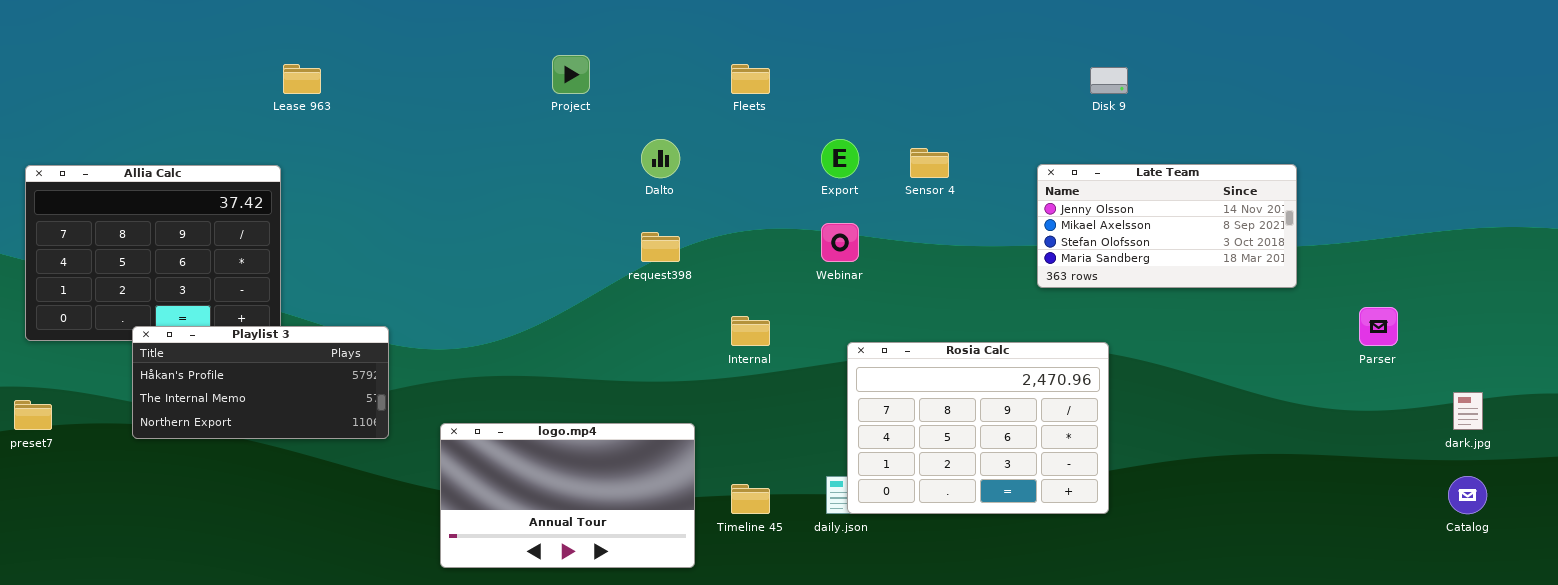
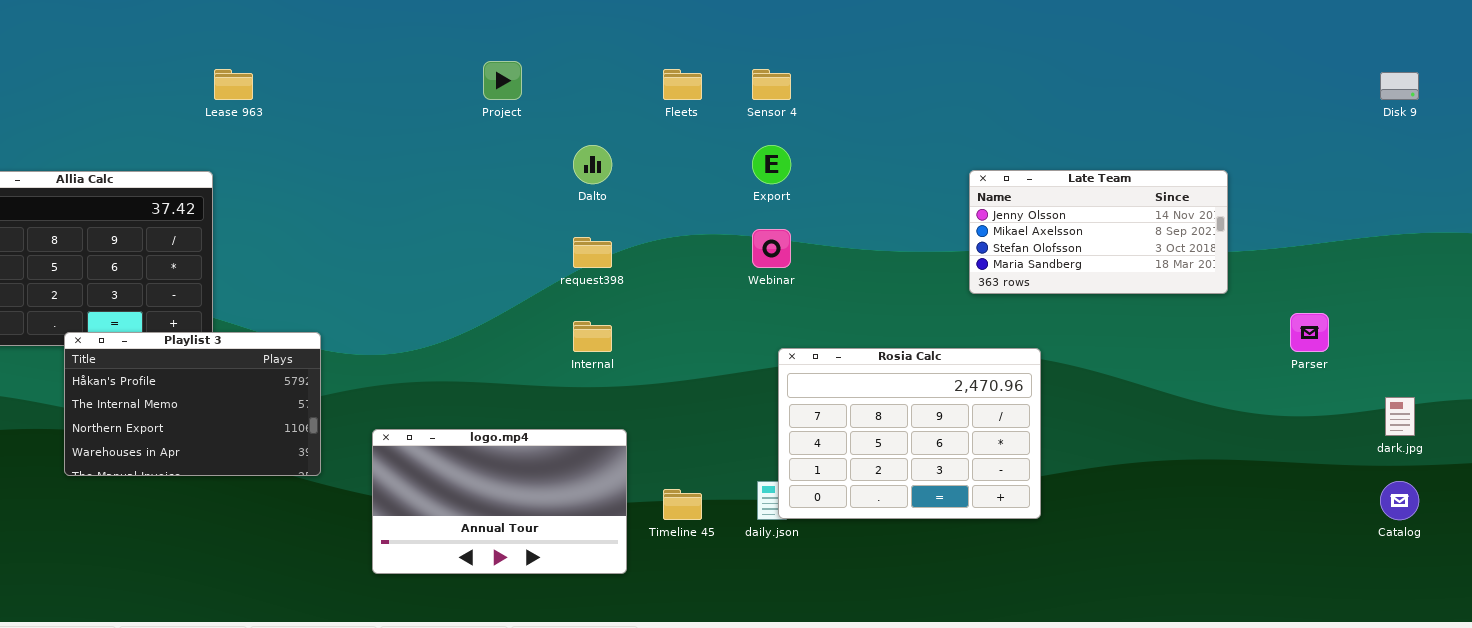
Disk 9: [1090,67,1128,94] -> [1380,72,1419,100], moved
Sensor 4: [910,148,949,178] -> [752,69,791,100], moved
Internal: [731,316,770,346] -> [573,321,612,352], moved
Playlist 3: [132,326,389,439] -> [64,332,321,476], resized

